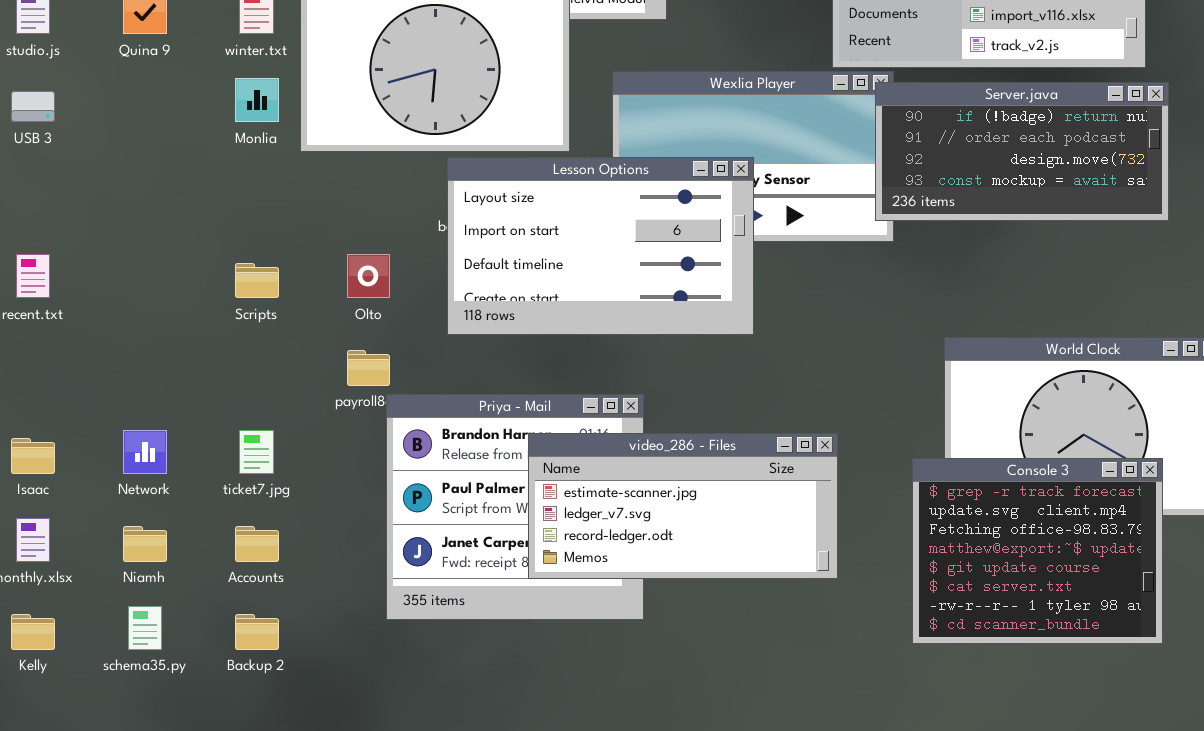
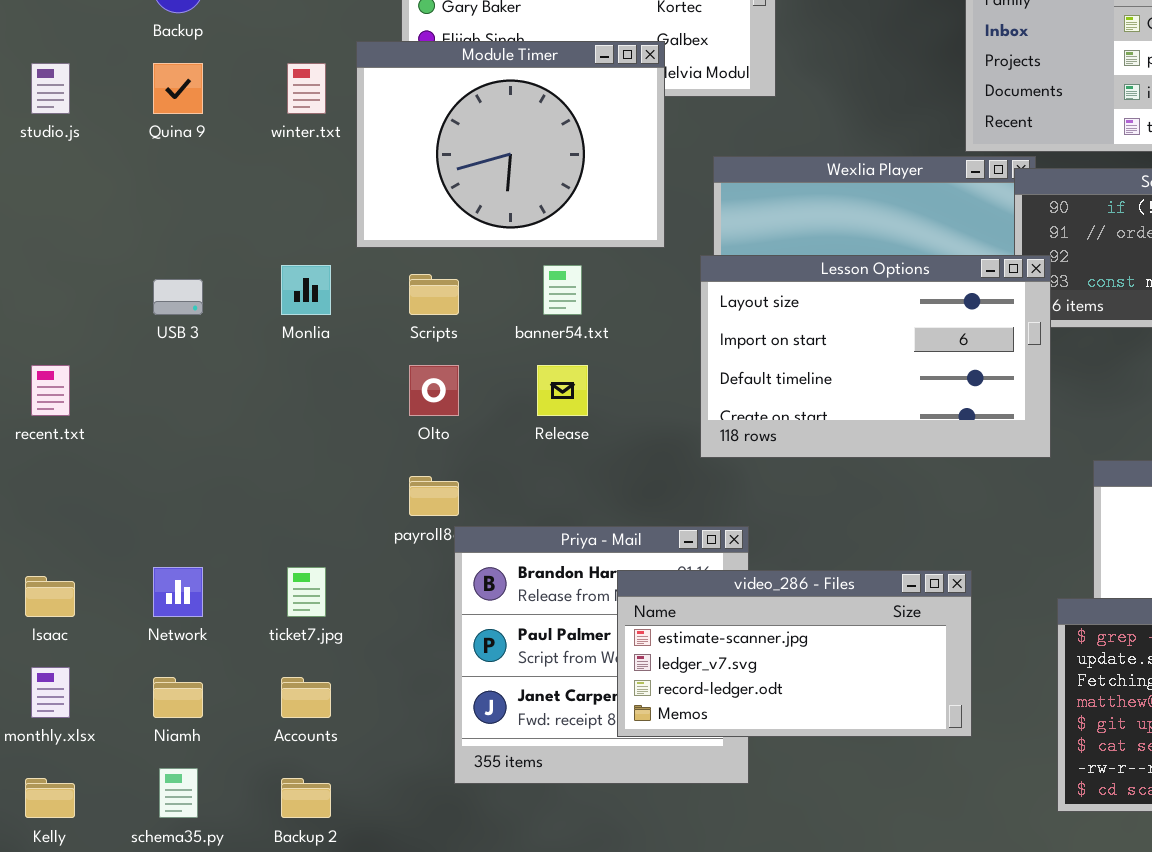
Monlia: [235,78,279,122] -> [281,265,331,315], moved
USB 3: [11,91,55,122] -> [153,279,203,315], moved
Lesson Options: [447,157,754,335] -> [700,255,1051,458], moved
Scripts: [235,263,279,298] -> [409,274,459,315], moved

